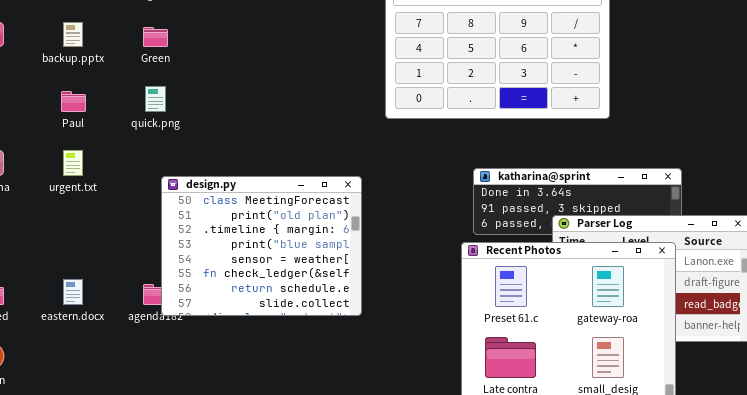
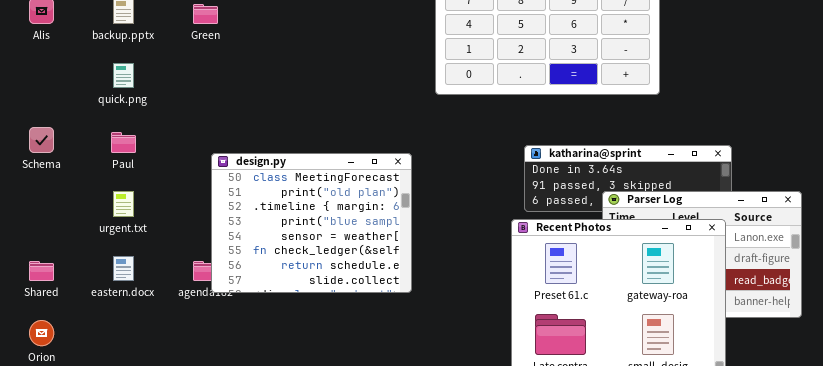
quick.png: [145,86,166,112] -> [113,63,134,88], moved
Paul: [61,91,86,112] -> [111,132,136,153], moved
urgent.txt: [63,150,83,176] -> [113,191,134,217], moved

